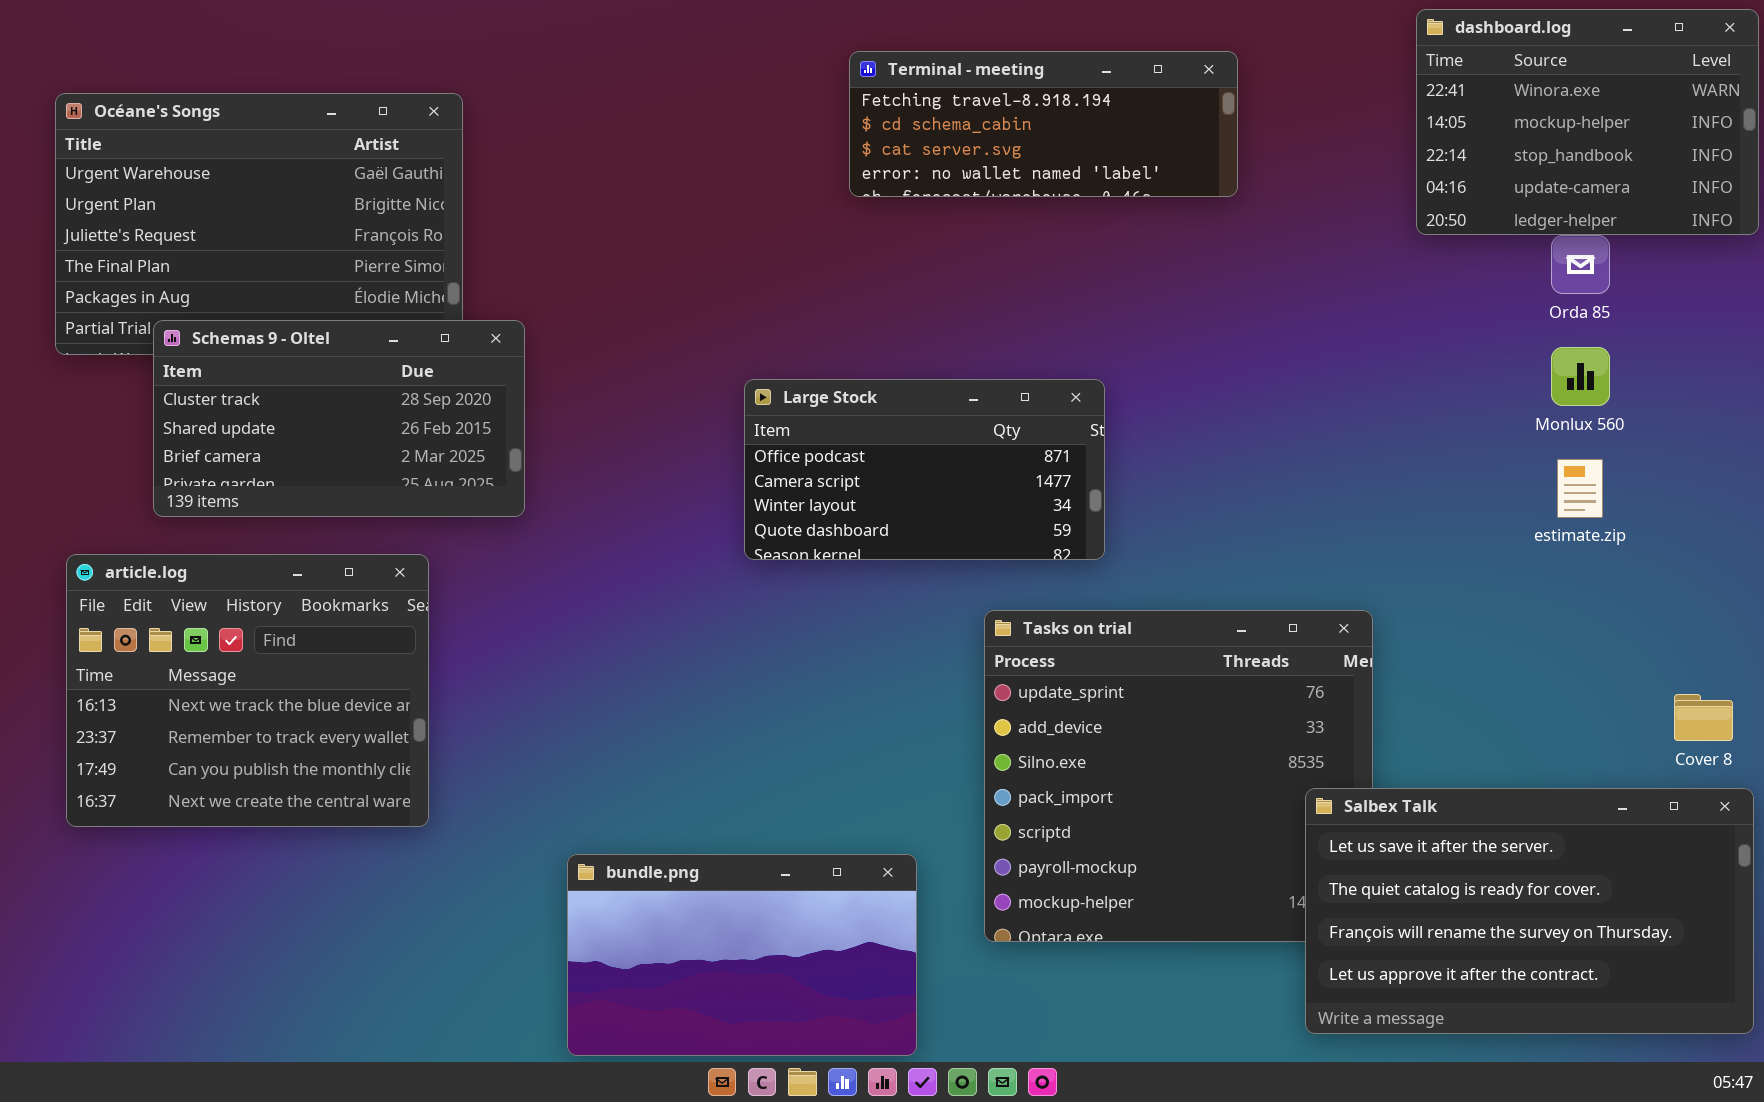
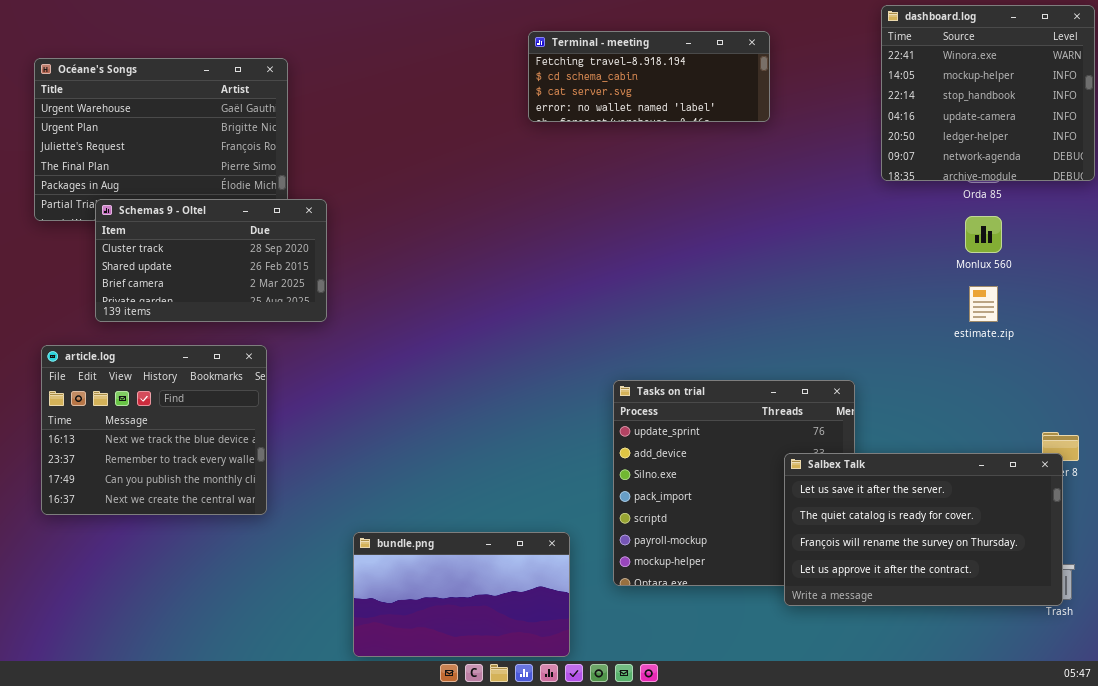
dashboard.log: [1416,9,1759,235] -> [881,5,1095,181], resized
Large Stock: [744,379,1105,560] -> none, closed
Salbex Talk: [1305,788,1754,1034] -> [784,453,1063,606], moved

